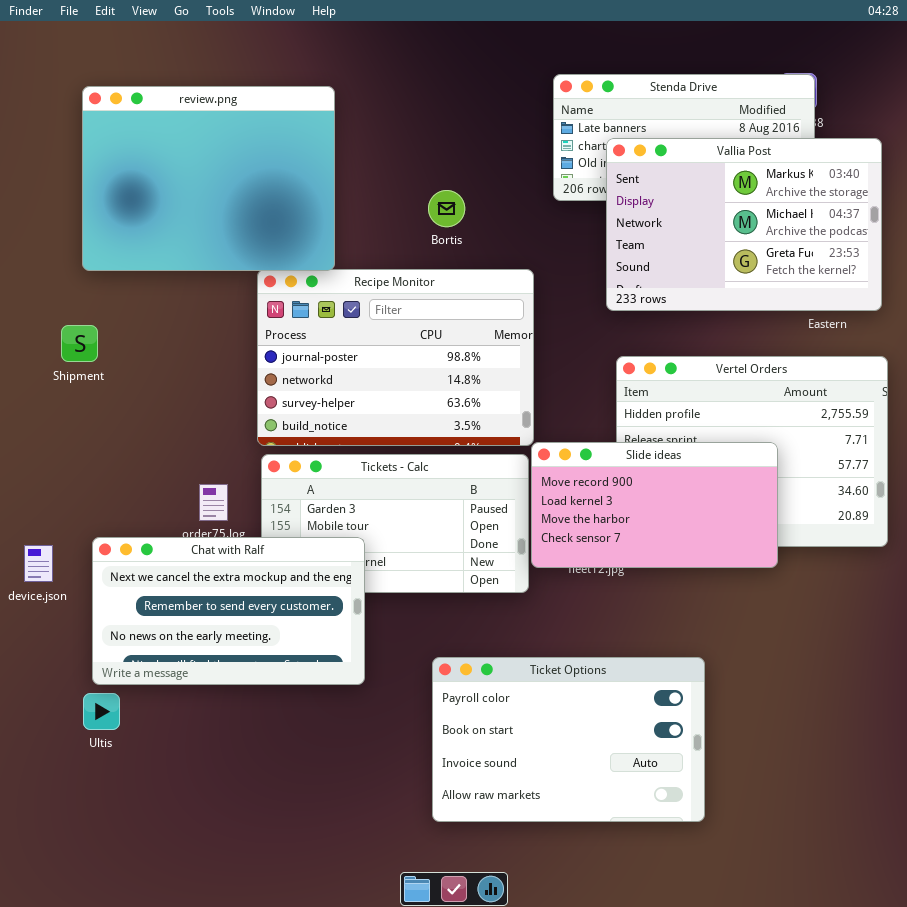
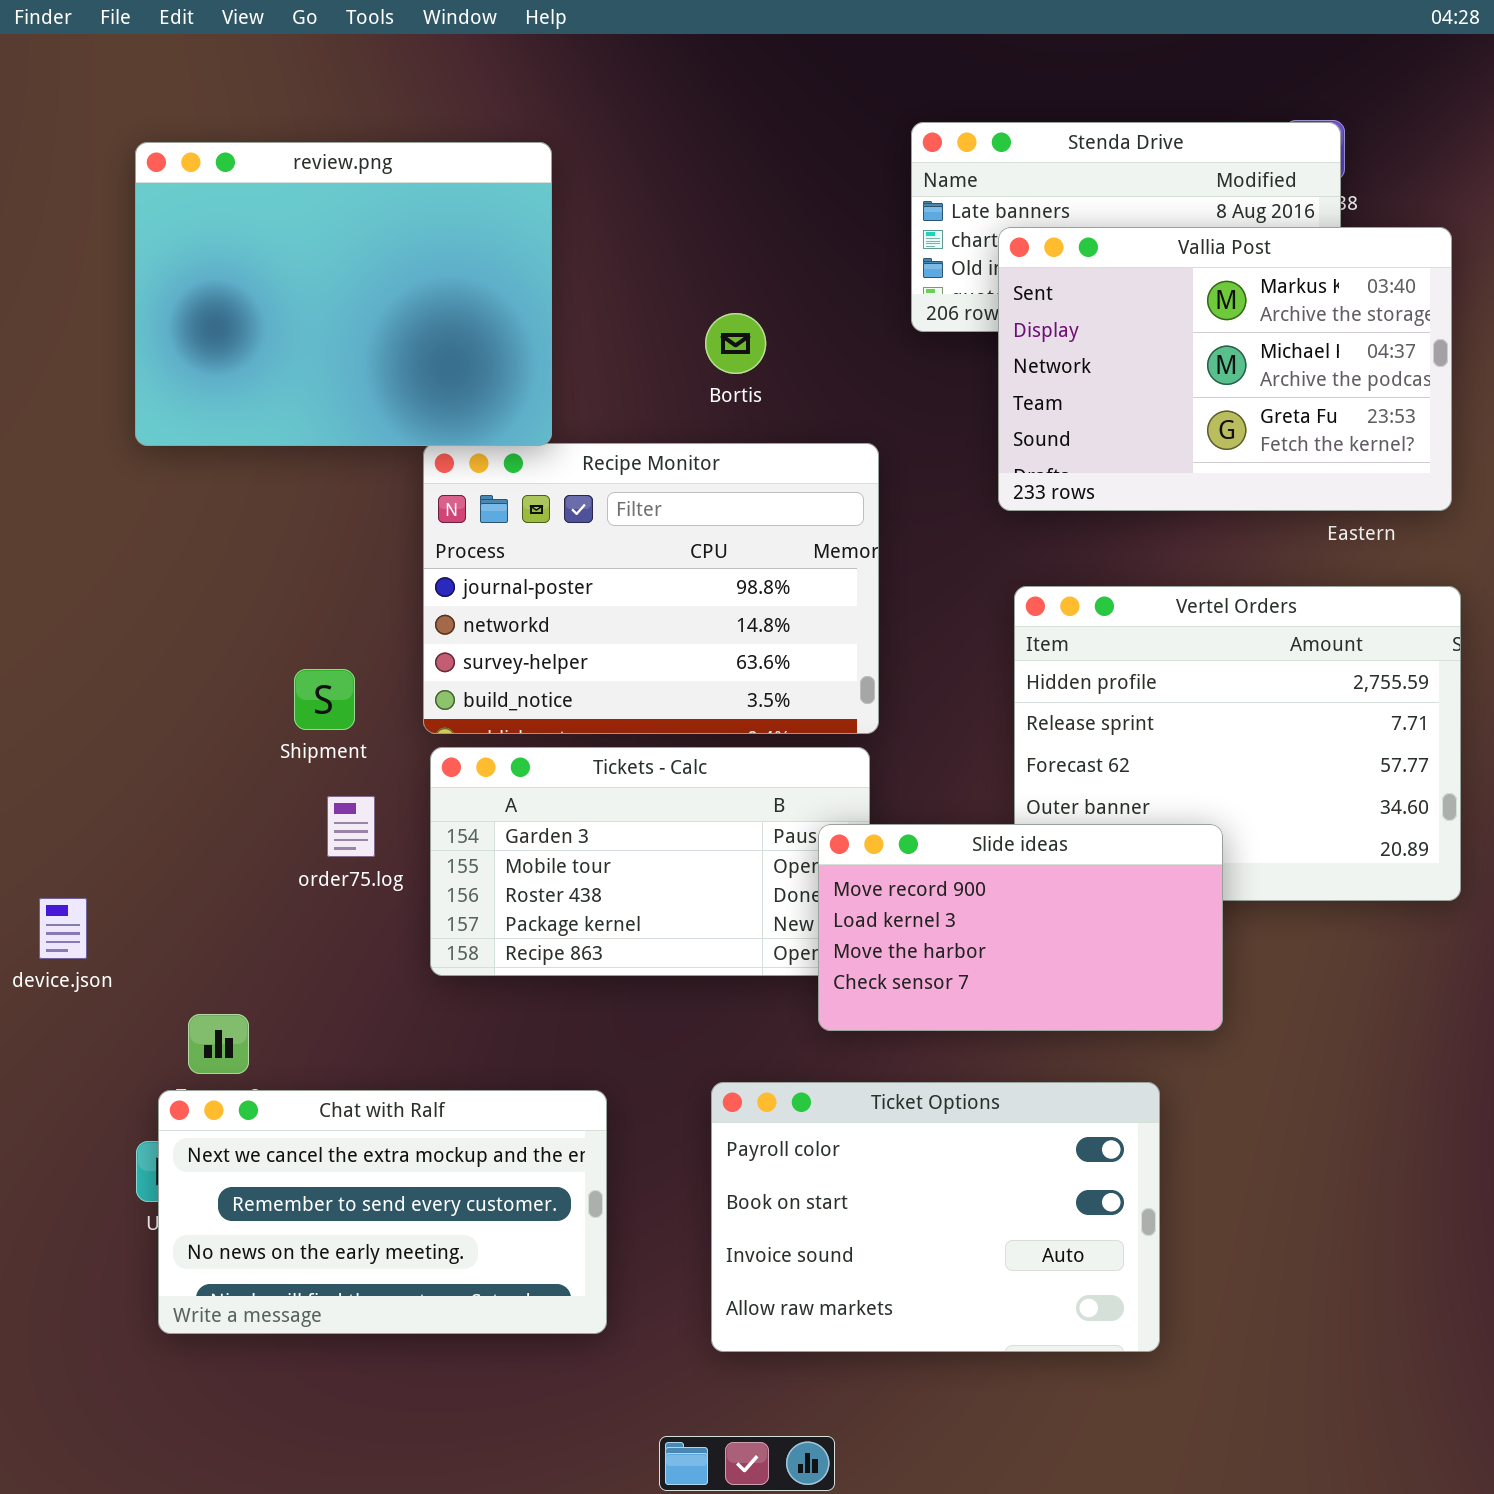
Shipment: [61,325,98,362] -> [294,669,355,730], moved
Slide ideas: [531,442,778,568] -> [818,824,1223,1031], moved
Chat with Ralf: [92,537,365,685] -> [158,1090,607,1334], moved

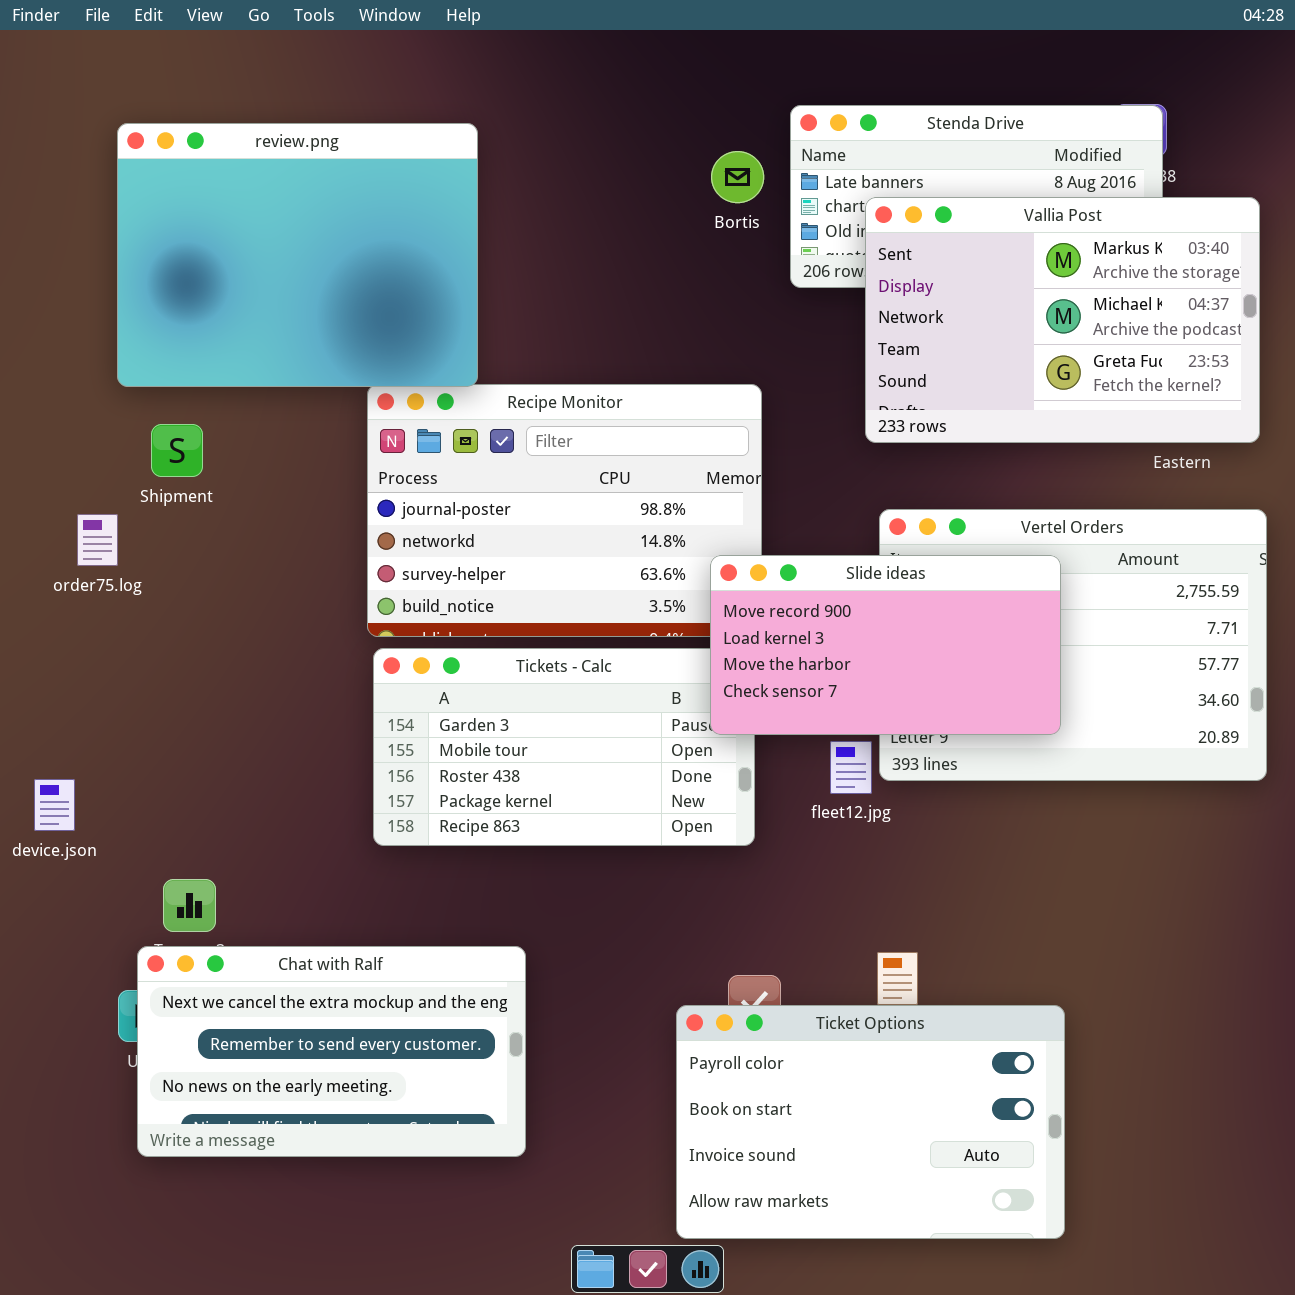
Bortis: [705,313,766,374] -> [711,151,764,203], moved
Shipment: [294,669,355,730] -> [151,424,203,477], moved
order75.log: [327,796,375,857] -> [77,514,118,566], moved
Slide ideas: [818,824,1223,1031] -> [710,555,1061,735], moved
Ticket Options: [711,1082,1160,1352] -> [676,1005,1065,1239], moved

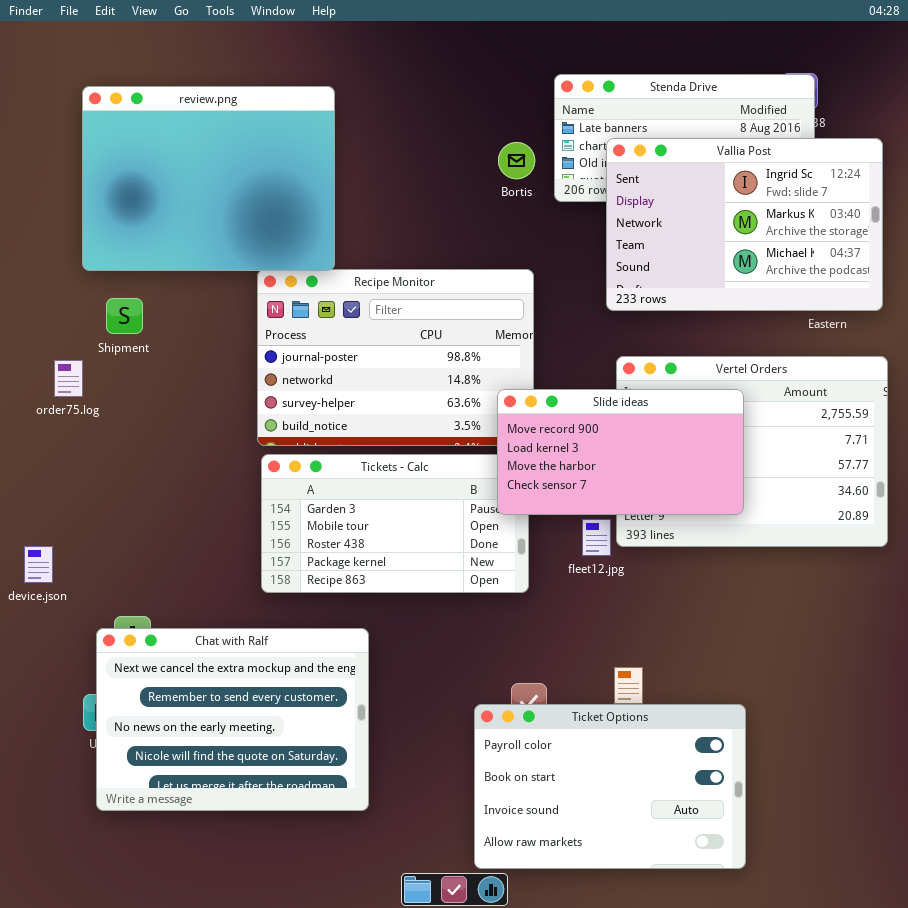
Bortis: [711,151,764,203] -> [498,142,535,179], moved
Vallia Post: [865,197,1260,443] -> [606,138,883,311], scrolled up 1 row
Chat with Ralf: [137,946,526,1157] -> [96,628,369,811], resized

